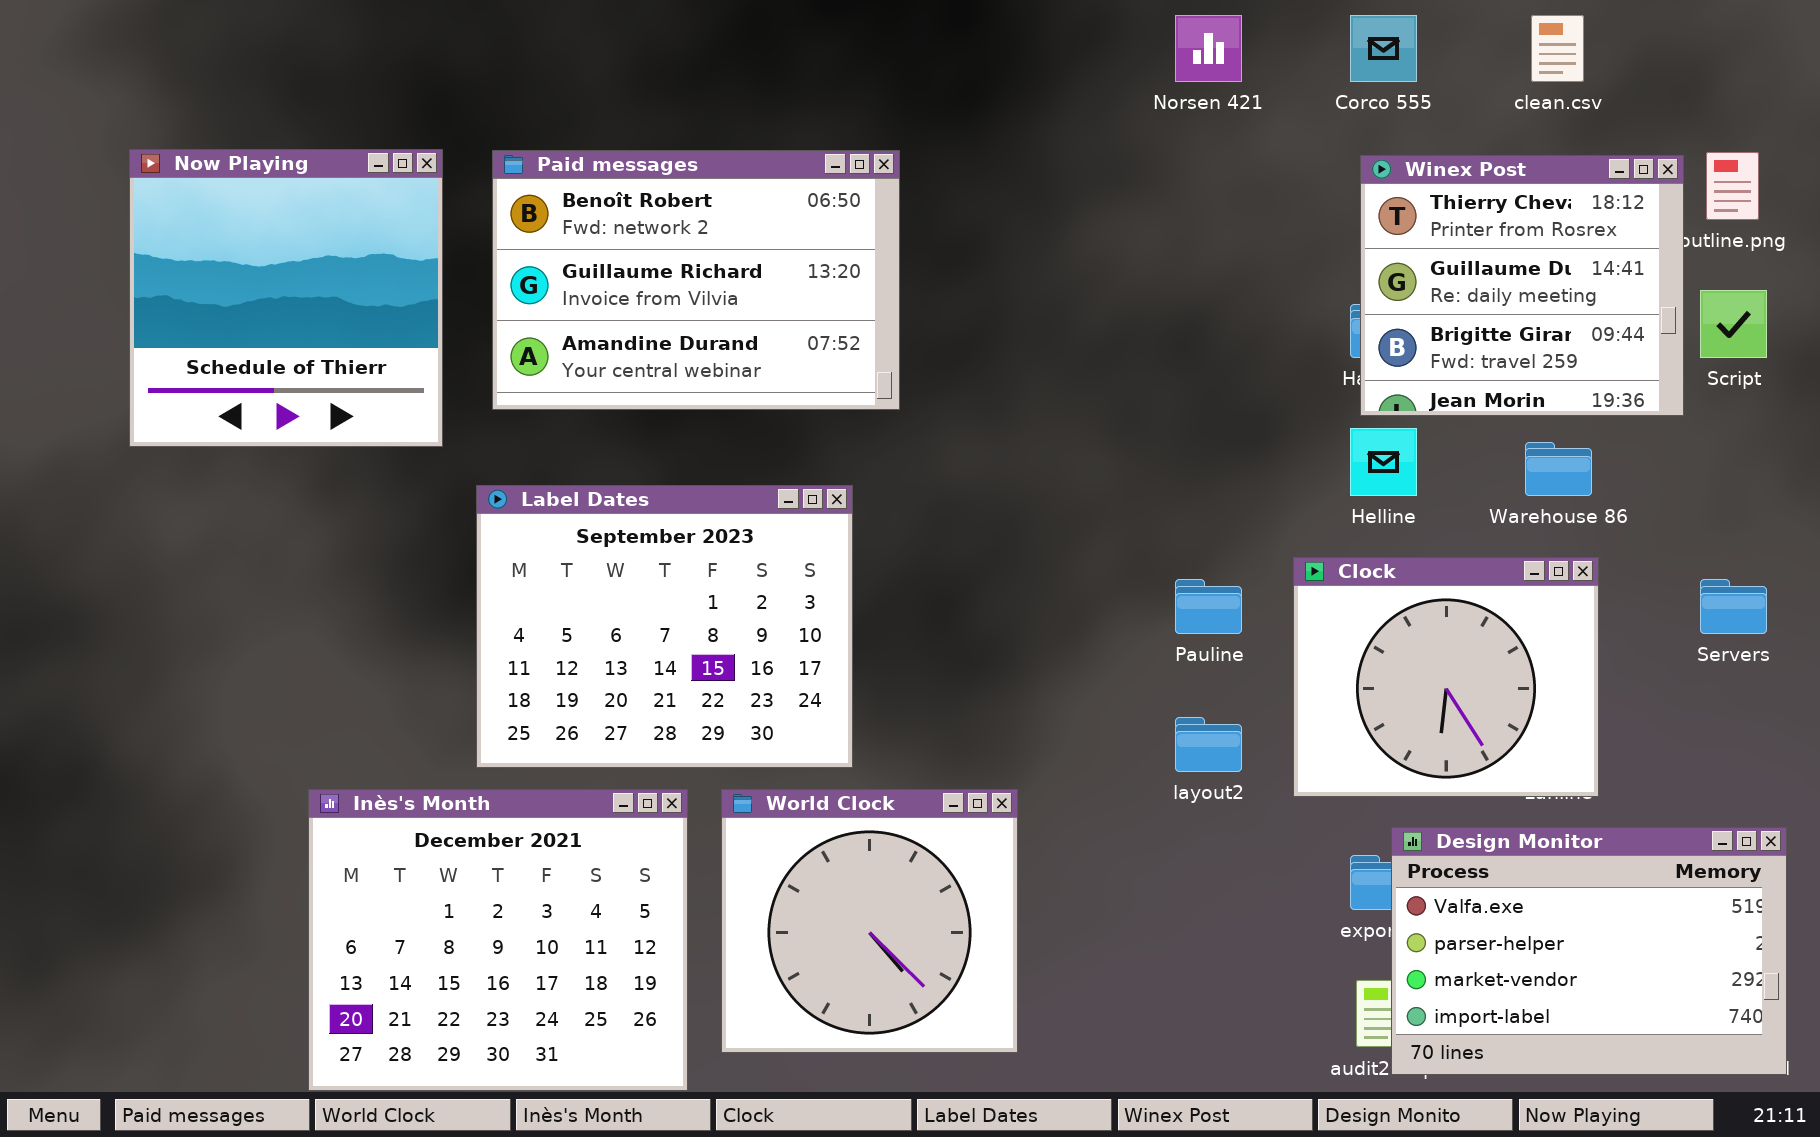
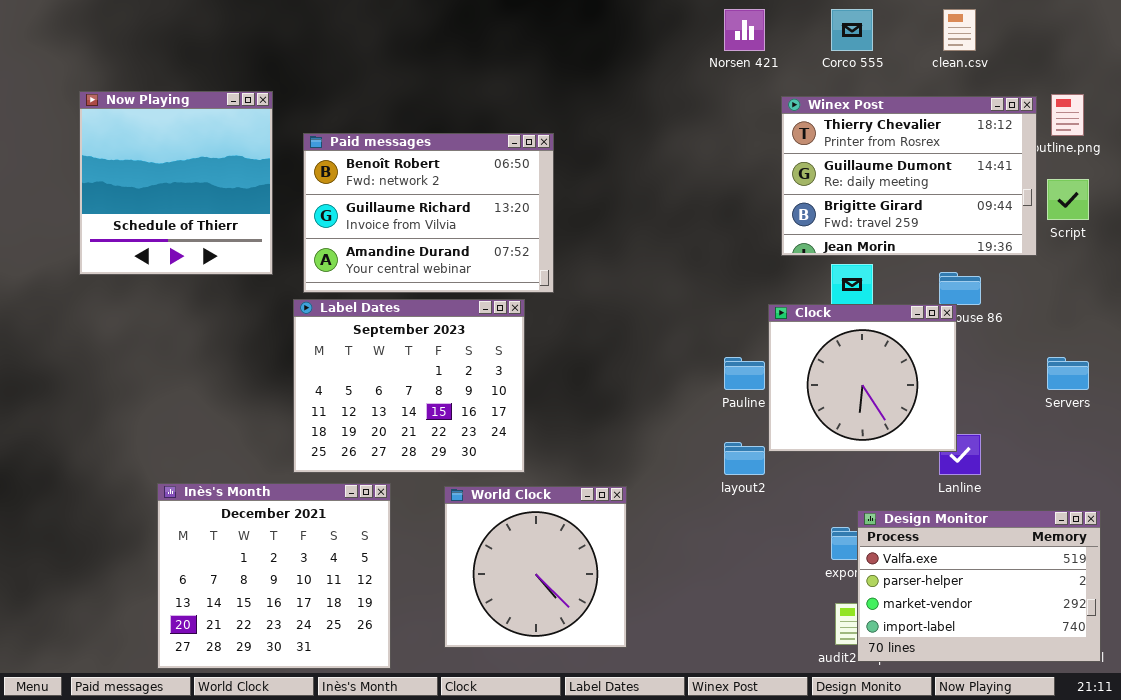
Paid messages: [492,150,900,410] -> [303,133,554,293], moved
Winex Post: [1360,155,1684,416] -> [781,96,1037,256], resized
Clock: [1293,557,1599,797] -> [768,304,957,452], moved
Inès's Month: [308,789,688,1091] -> [157,483,391,669], moved

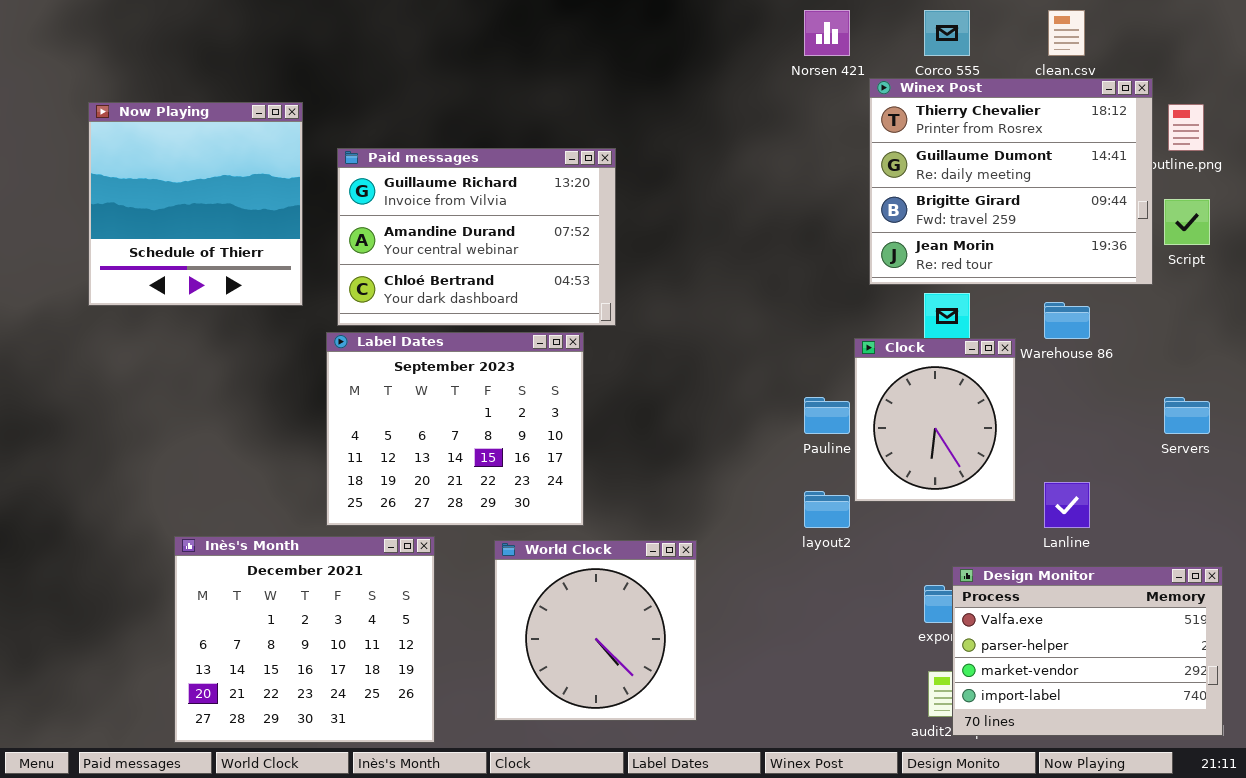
Winex Post: [781,96,1037,256] -> [869,78,1153,285], resized
Paid messages: [303,133,554,293] -> [337,148,616,326], scrolled down 1 row
Clock: [768,304,957,452] -> [854,338,1016,502], resized

